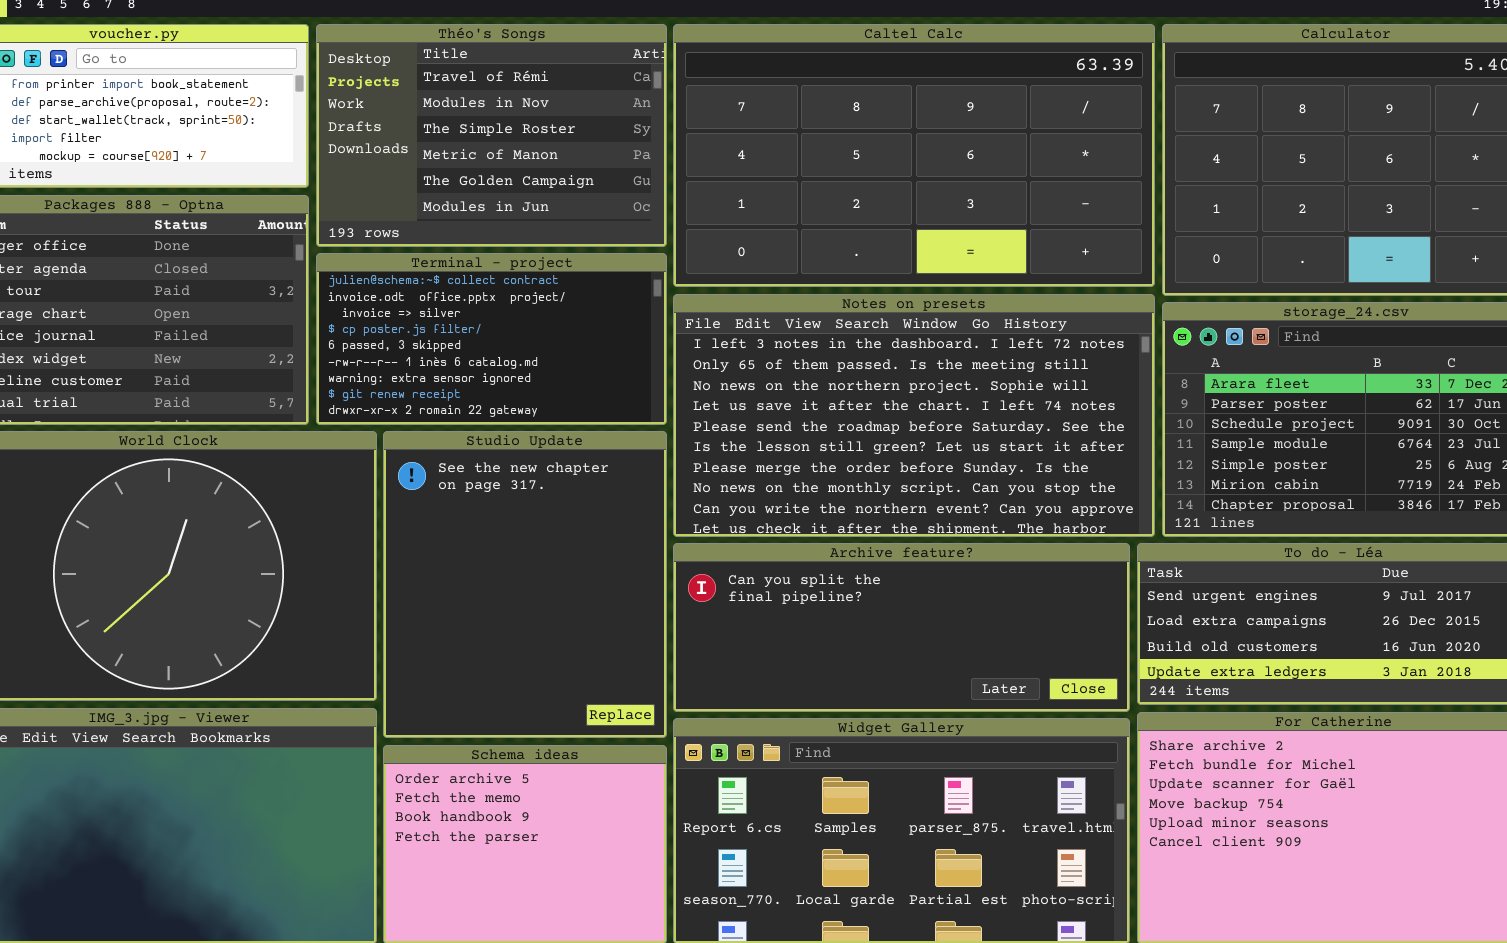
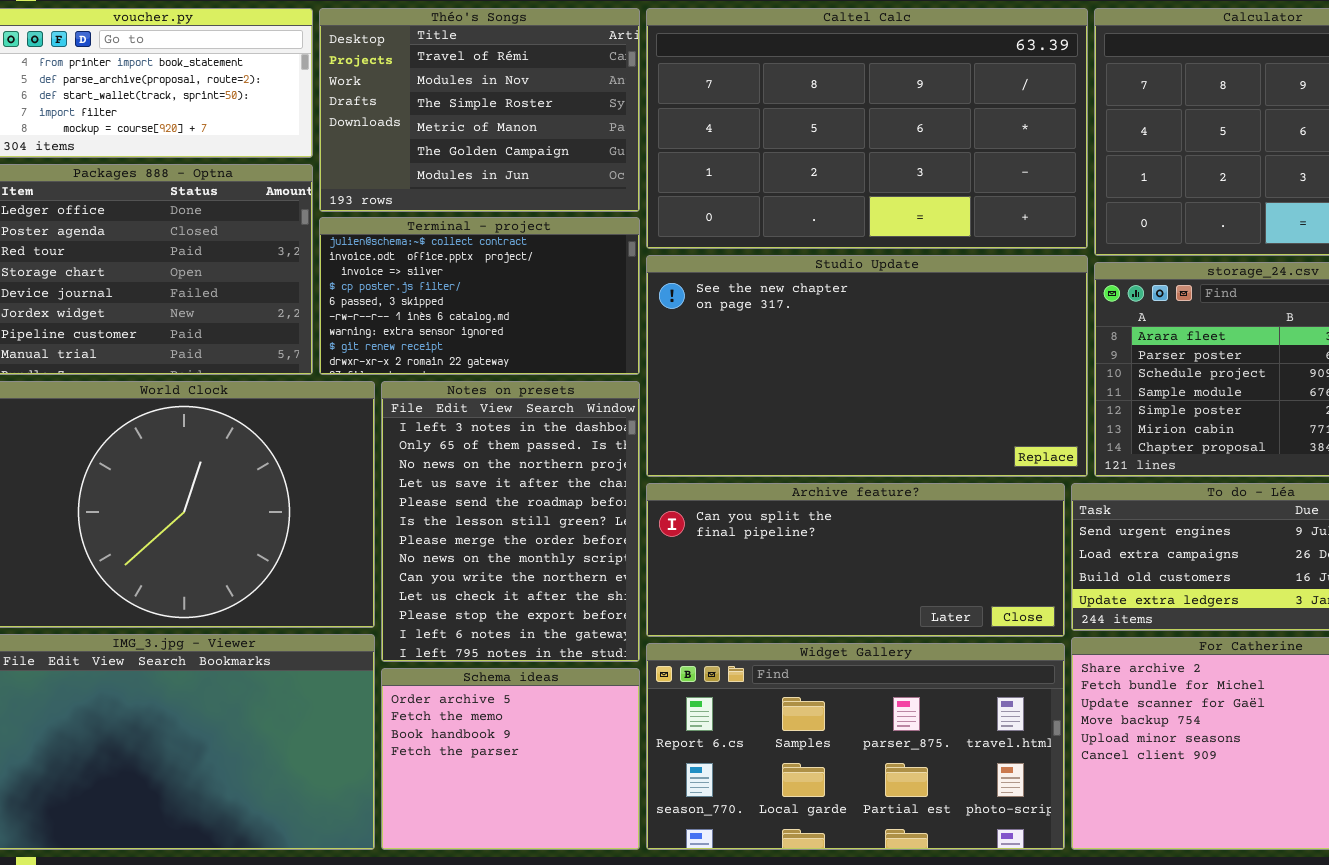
Notes on presets: [673,294,1155,537] -> [381,381,640,662], moved, resized
Studio Update: [383,431,667,738] -> [646,255,1088,477], moved, resized

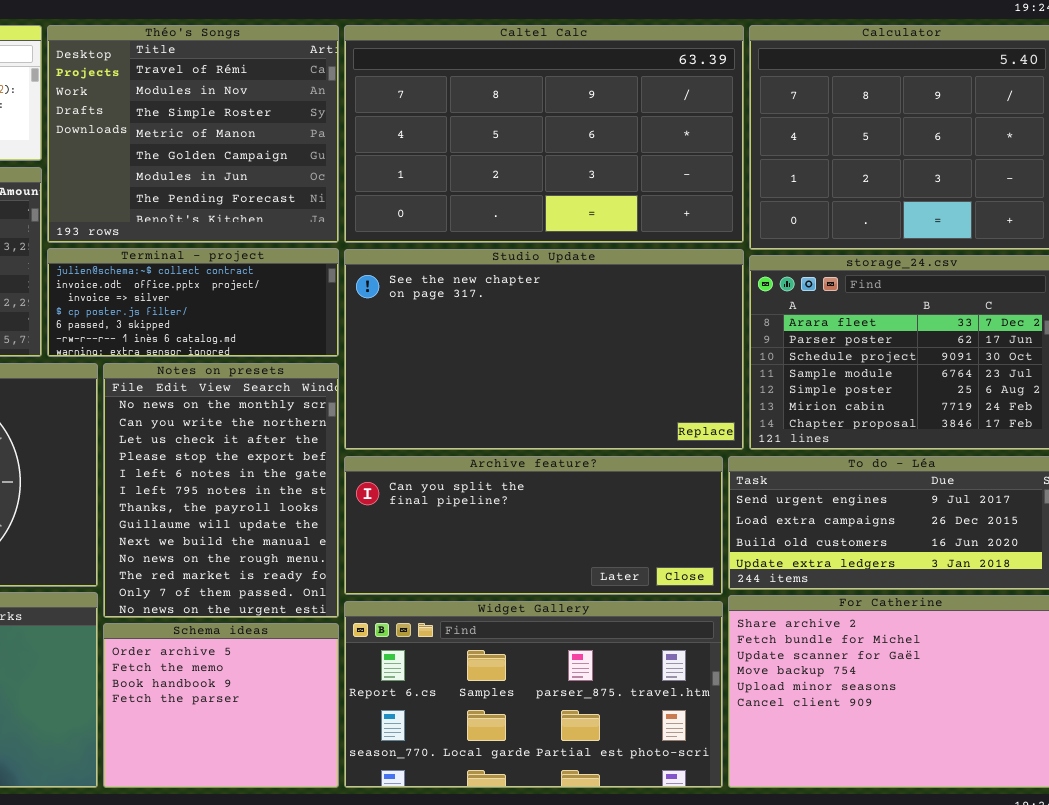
Théo's Songs: [319,8,640,212] -> [47,25,339,243], resized
Terminal - project: [319,217,640,375] -> [47,248,339,357], resized
Notes on presets: [381,381,640,662] -> [103,363,339,618], scrolled down 7 rows

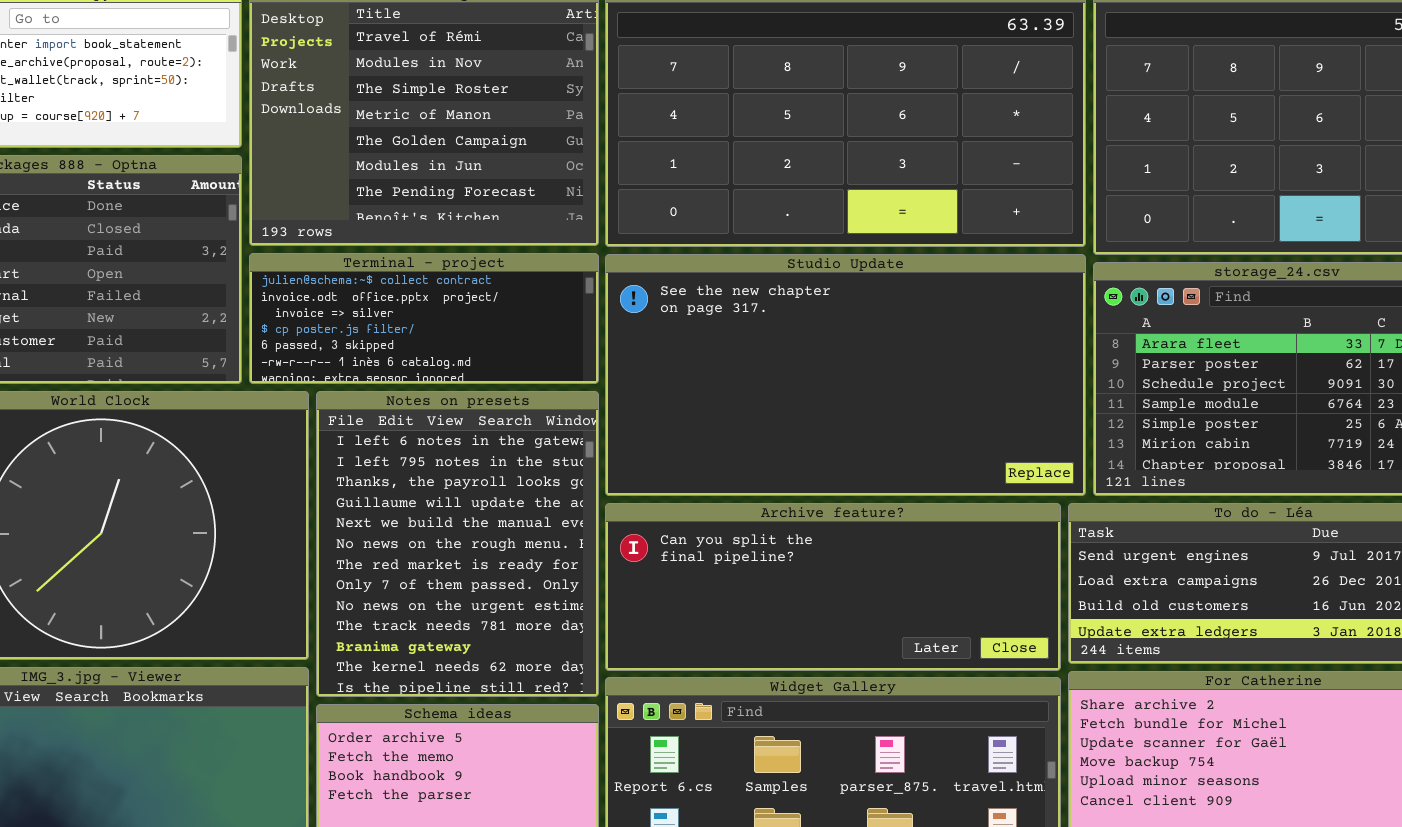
Notes on presets: [103,363,339,618] -> [316,391,599,697], scrolled down 4 rows

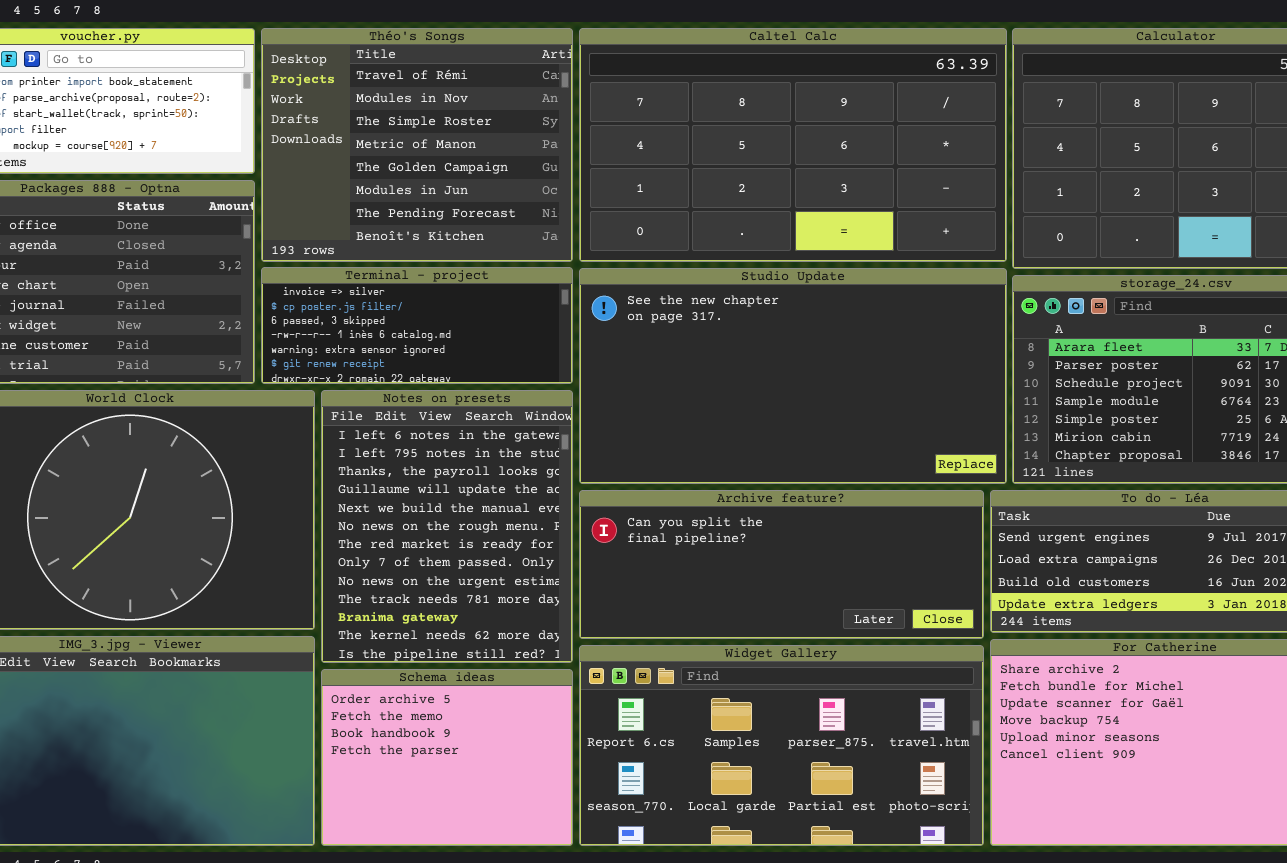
Terminal - project: [249,253,599,384] -> [261,267,573,384], scrolled down 2 rows

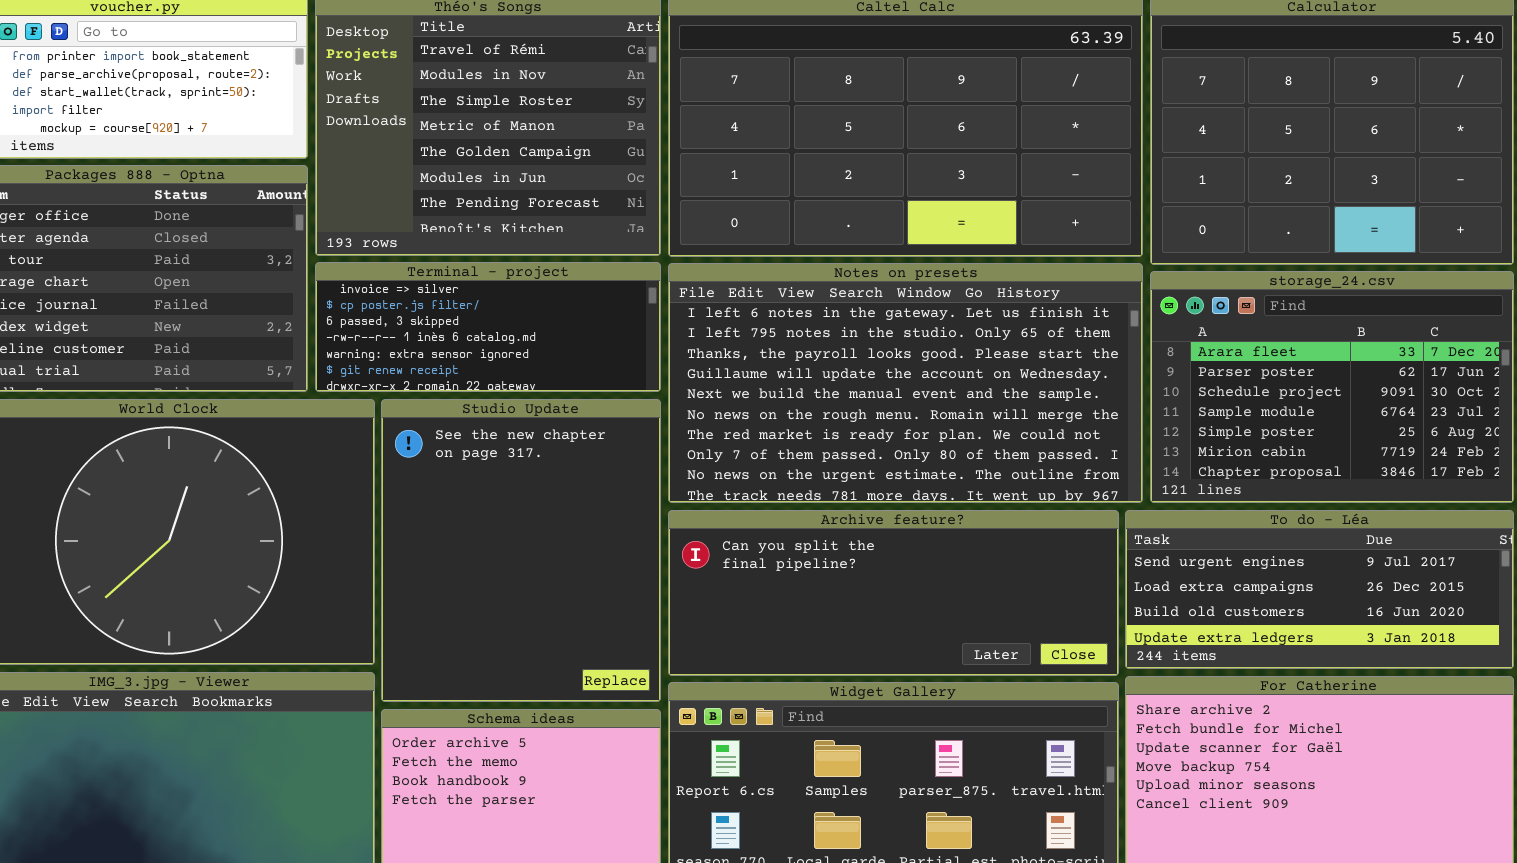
Studio Update: [579,268,1007,484] -> [381,399,661,702], moved, resized
Notes on presets: [321,390,573,663] -> [668,263,1143,503], moved, resized

